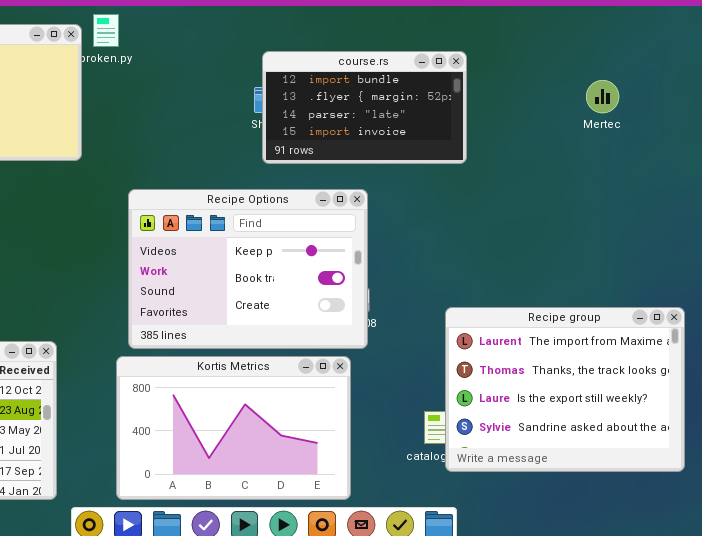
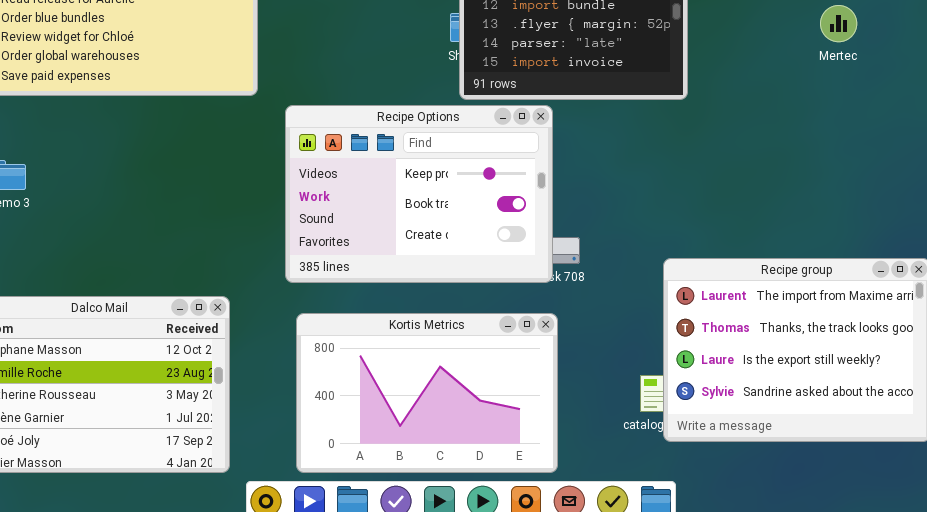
Recipe Options: [128,189,368,349] -> [285,105,553,283], moved

